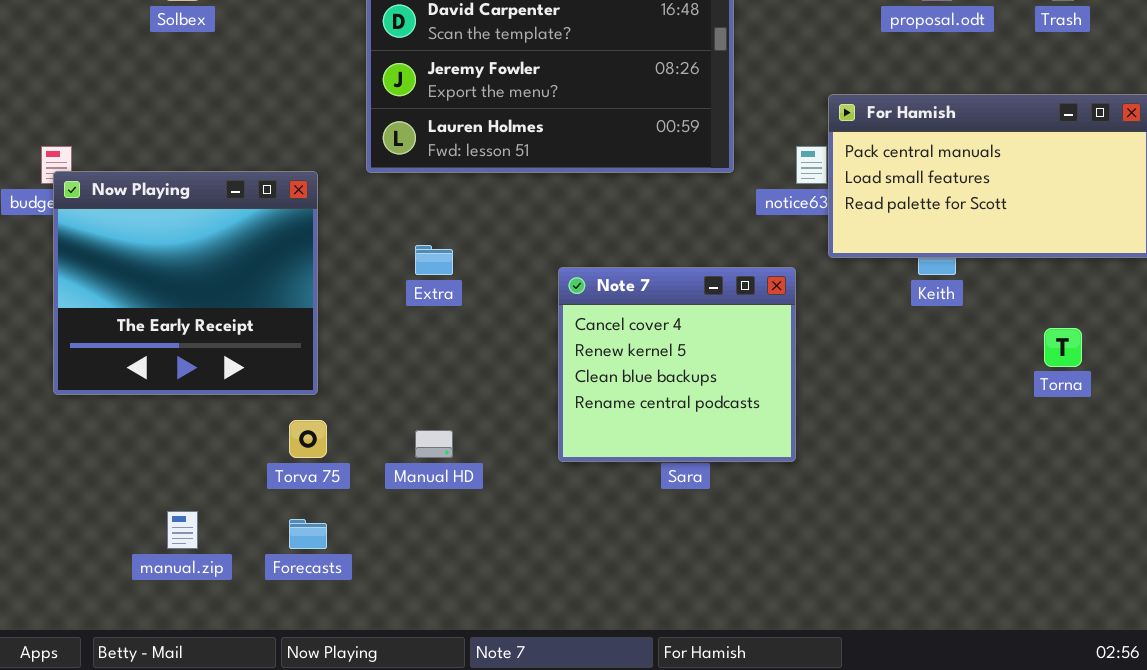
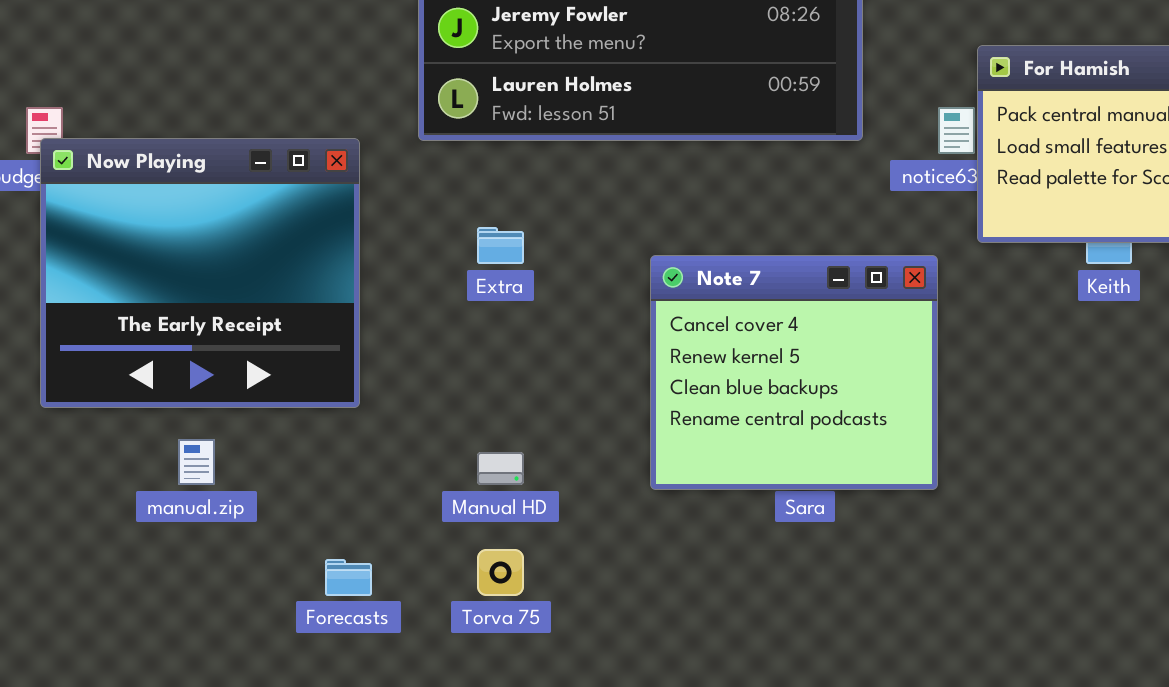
Torva 75: [289,420,327,458] -> [477,549,524,596], moved
manual.zip: [167,511,198,549] -> [178,439,215,485], moved

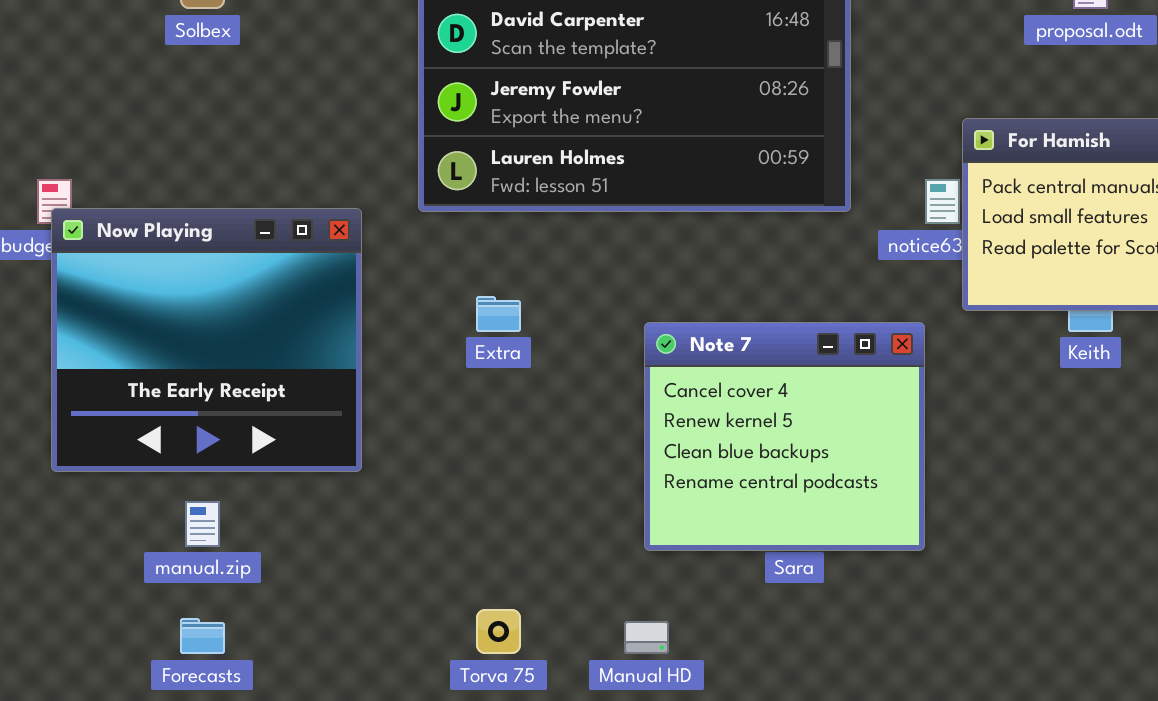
Manual HD: [477,452,524,485] -> [624,621,669,654], moved
Forecasts: [325,559,372,596] -> [180,618,225,654], moved

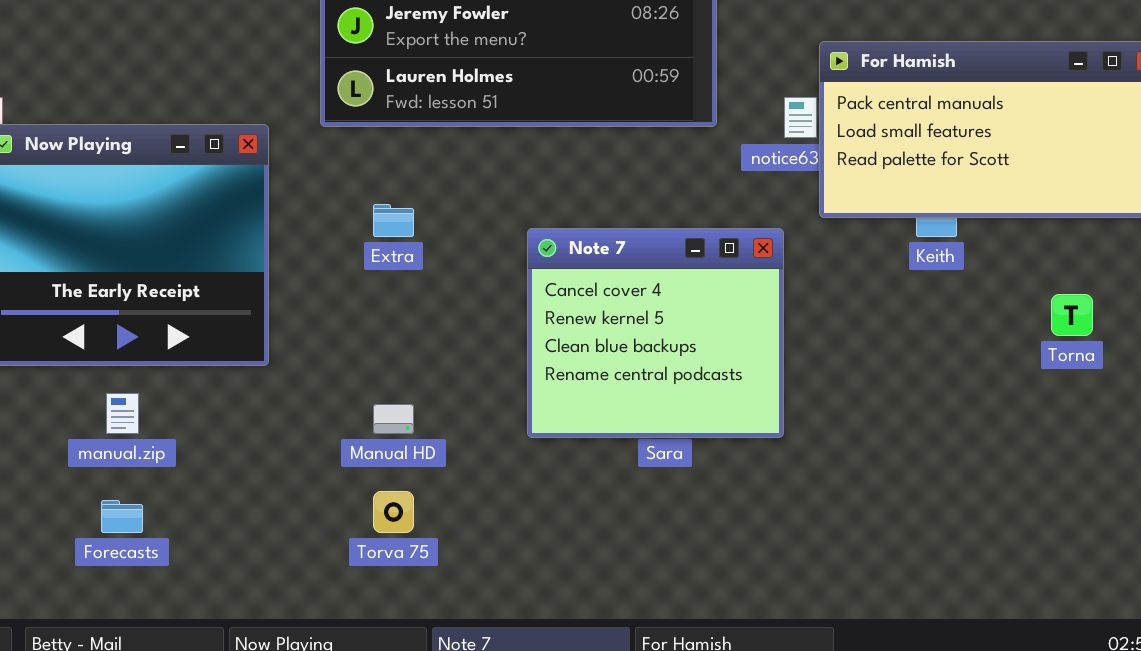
Manual HD: [624,621,669,654] -> [373,404,414,434], moved

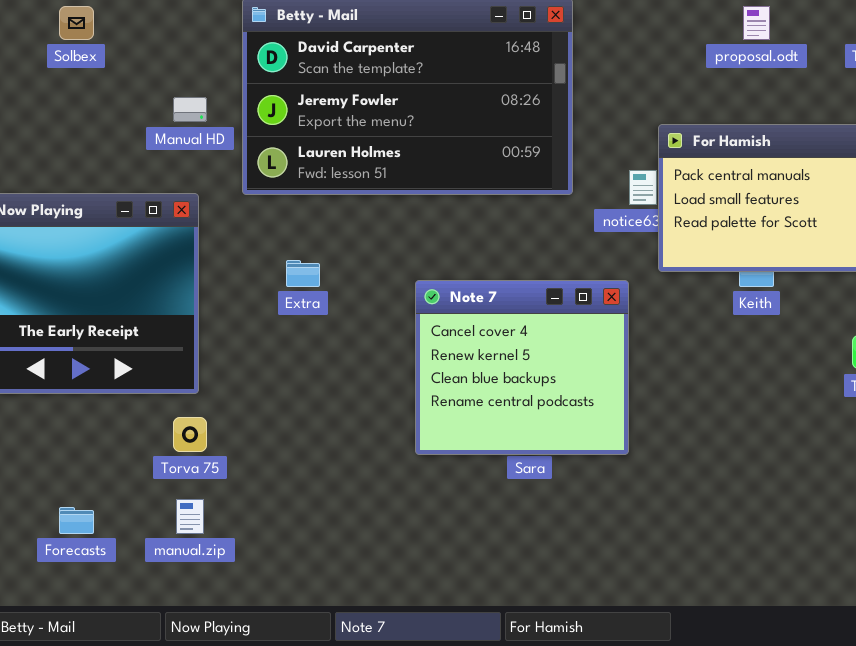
manual.zip: [106,393,139,434] -> [176,499,204,534], moved
Manual HD: [373,404,414,434] -> [173,97,207,122], moved
Torva 75: [373,491,414,533] -> [173,417,207,452], moved

